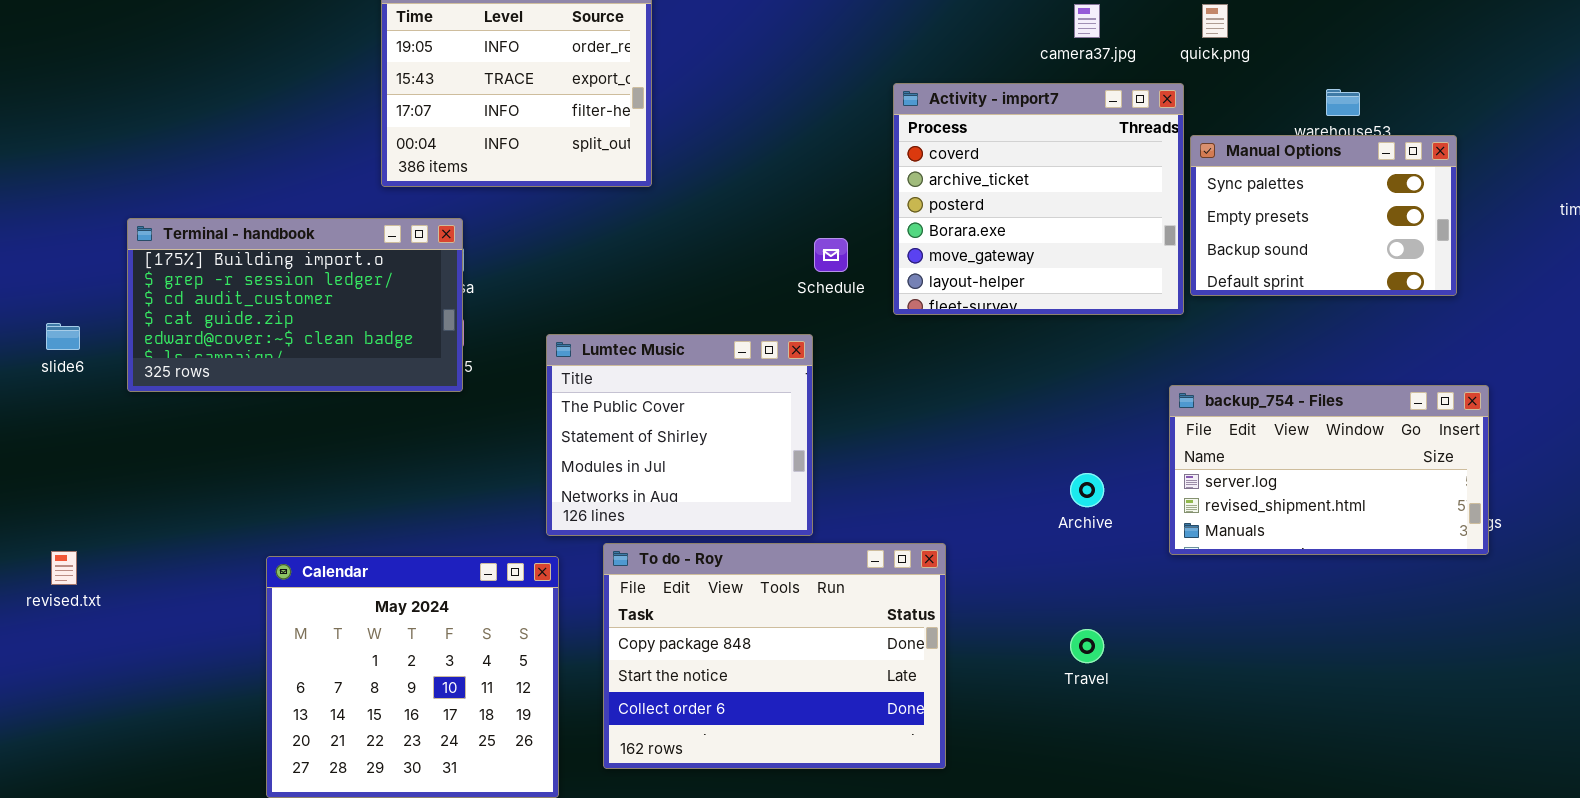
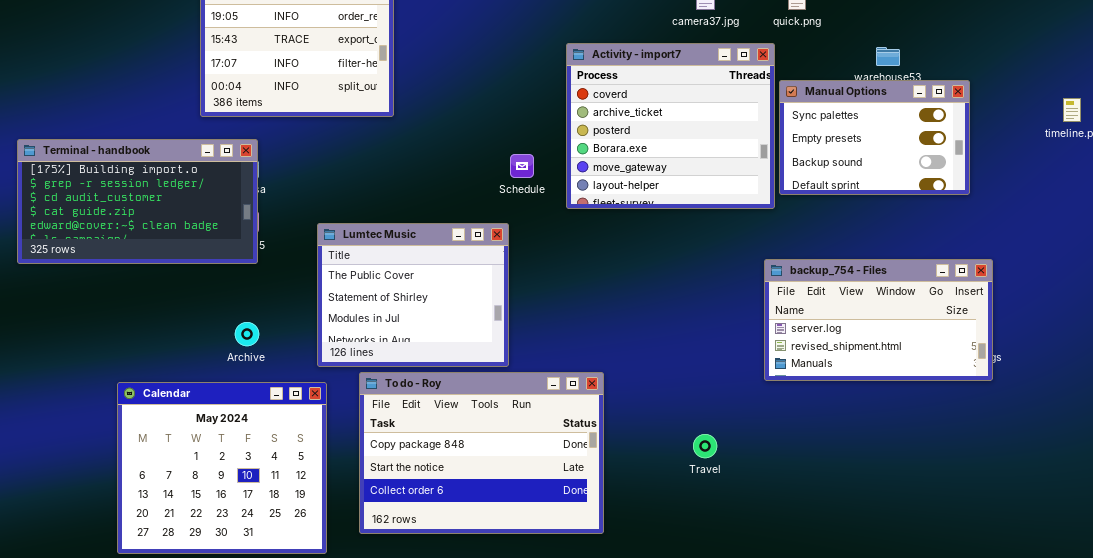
Archive: [1070,473,1104,507] -> [235,322,259,346], moved

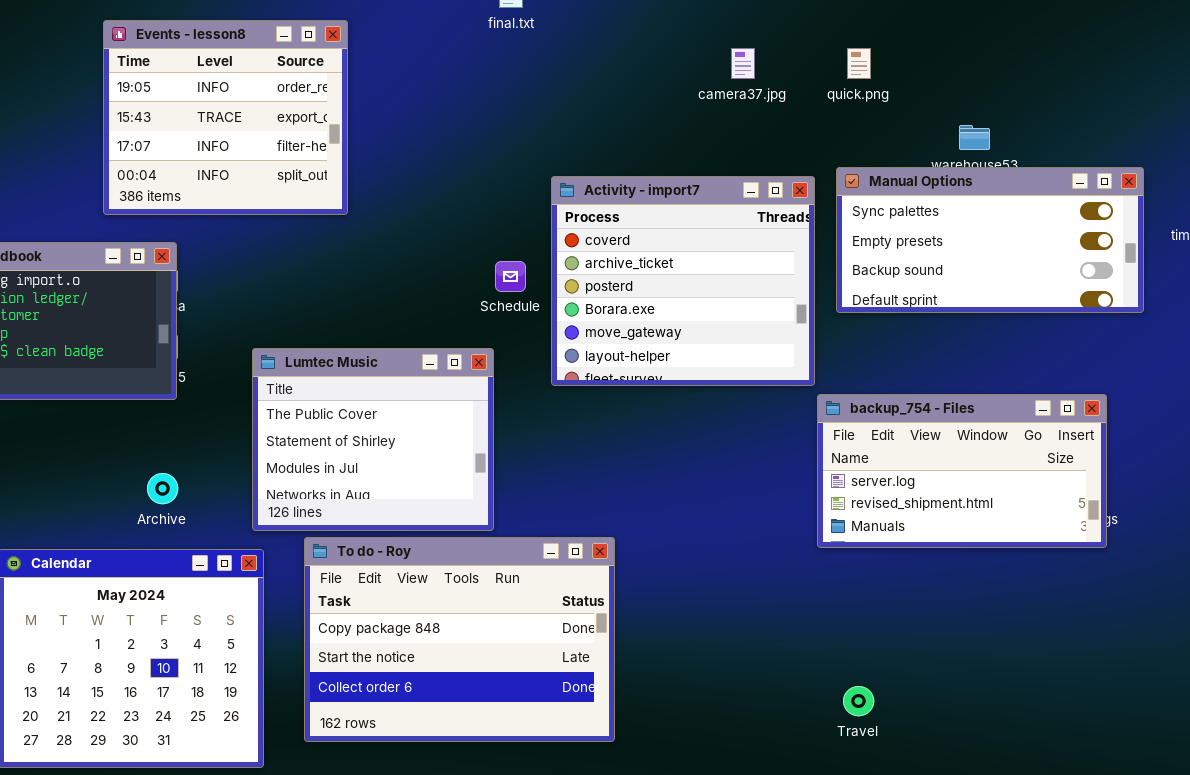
Activity - import7: [566,43,775,209] -> [551,176,815,386], moved
Manual Options: [779,80,970,195] -> [836,167,1144,313], resized
Travel: [693,434,717,458] -> [843,686,874,716], moved

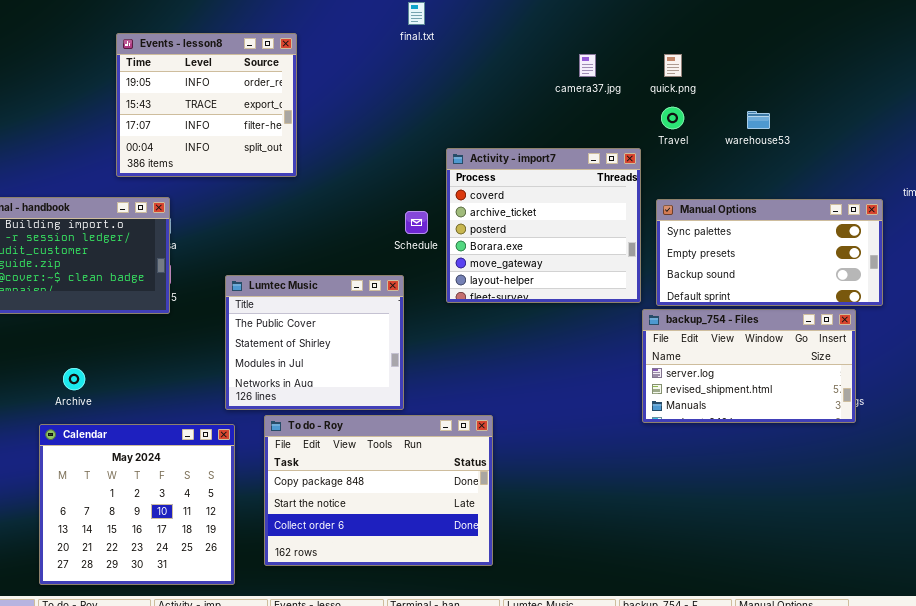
Manual Options: [836,167,1144,313] -> [656,199,883,306], moved
Archive: [147,473,178,504] -> [63,368,85,390], moved
Travel: [843,686,874,716] -> [661,107,684,129], moved

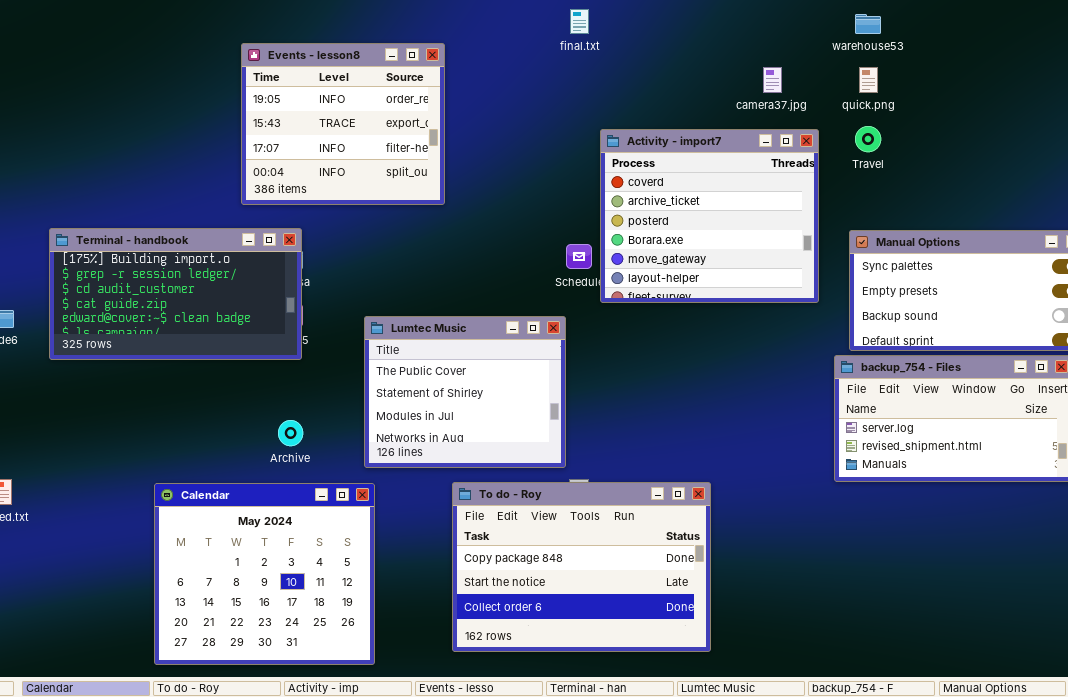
warehouse53: [747,111,770,129] -> [855,14,881,34], moved
Activity - import7: [446,148,641,303] -> [600,129,819,303], moved
Archive: [63,368,85,390] -> [278,420,303,446], moved
To do - Roy: [264,415,493,566] -> [452,482,711,652], moved

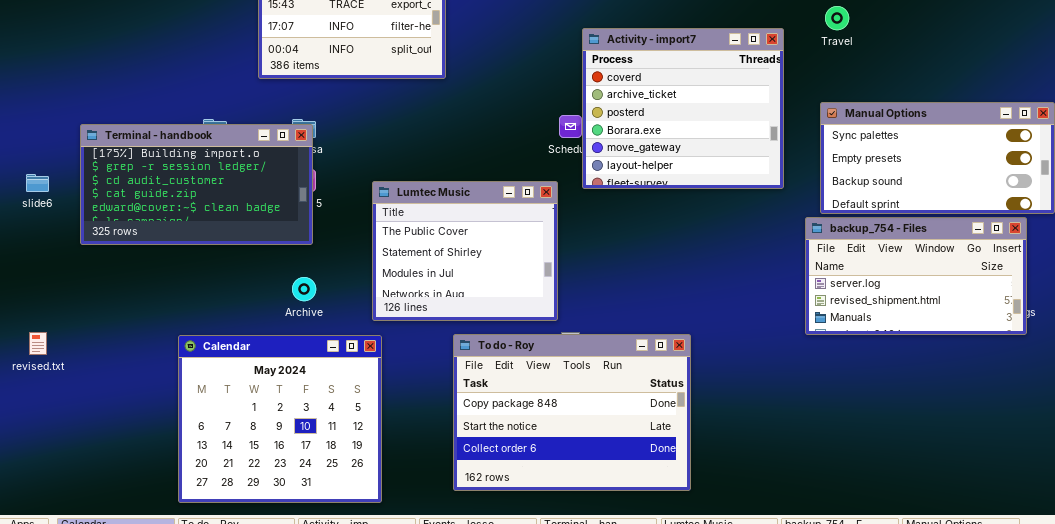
Activity - import7: [600,129,819,303] -> [582,28,784,189], moved
Terminal - handbook: [49,228,302,360] -> [80,124,313,245], moved

